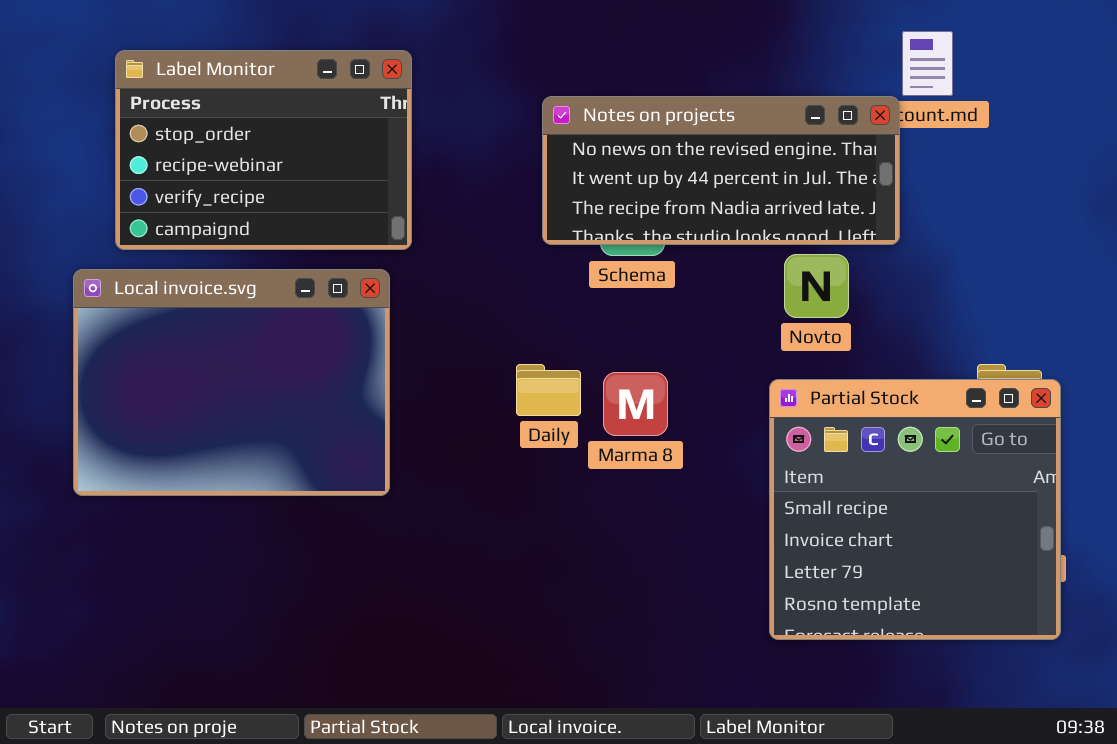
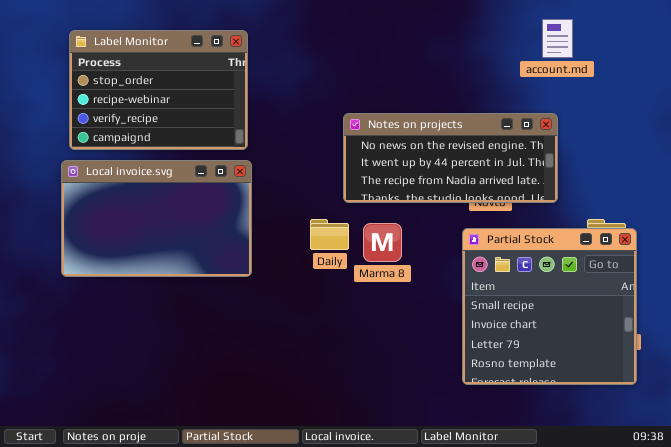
Notes on projects: [542,96,900,245] -> [343,113,558,203], moved
Local invoice.svg: [73,269,390,496] -> [61,160,252,277], moved, resized

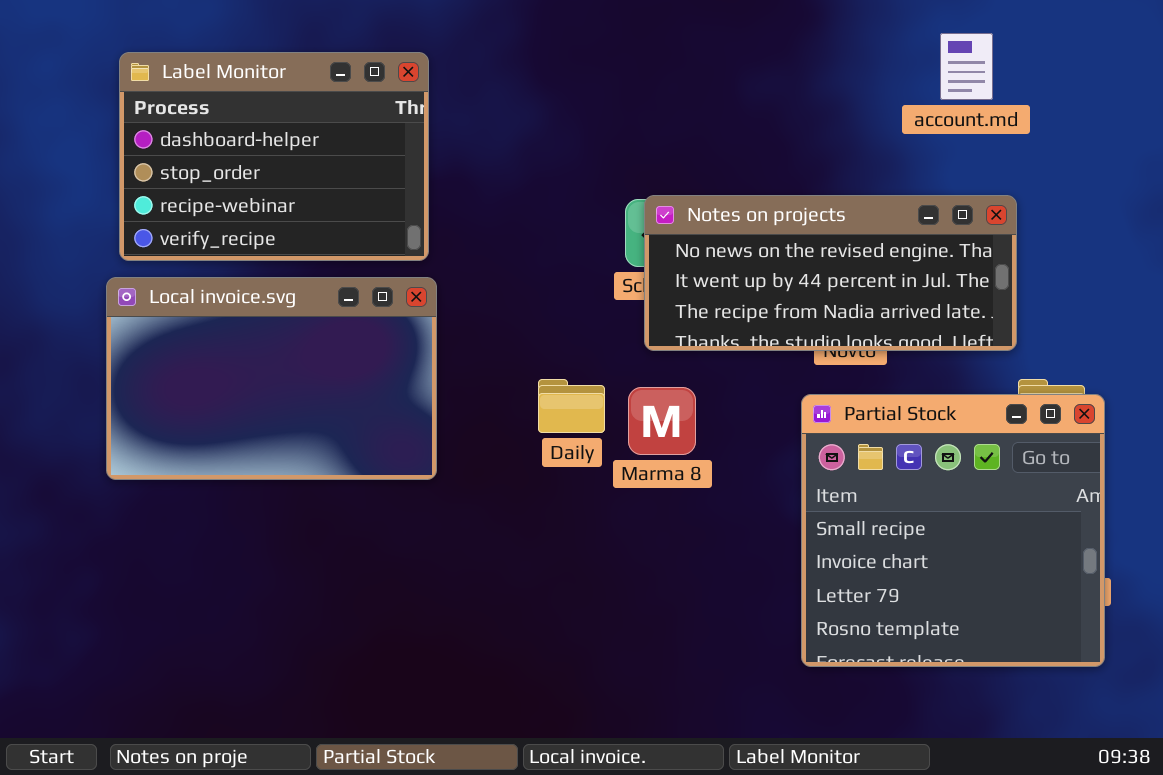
Label Monitor: [69,30,248,150] -> [119,52,429,261], scrolled up 1 row
Notes on projects: [343,113,558,203] -> [644,195,1017,351], moved

